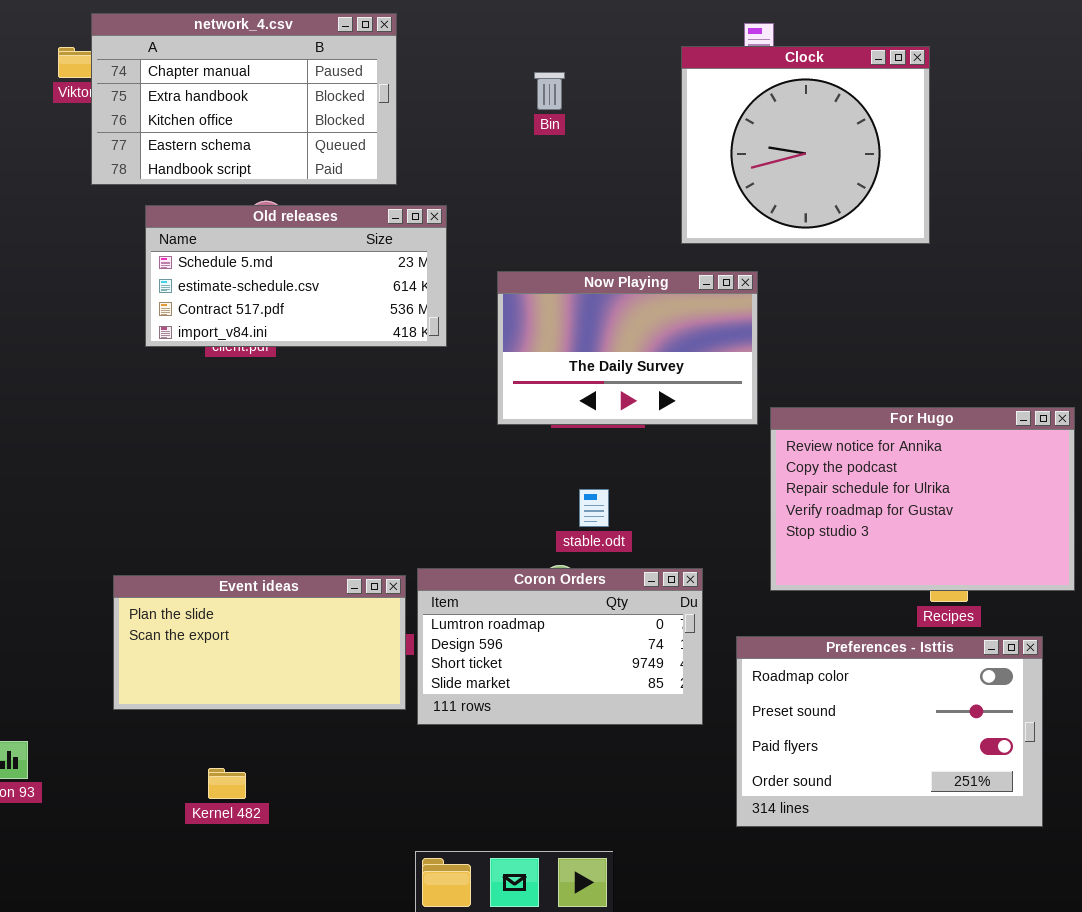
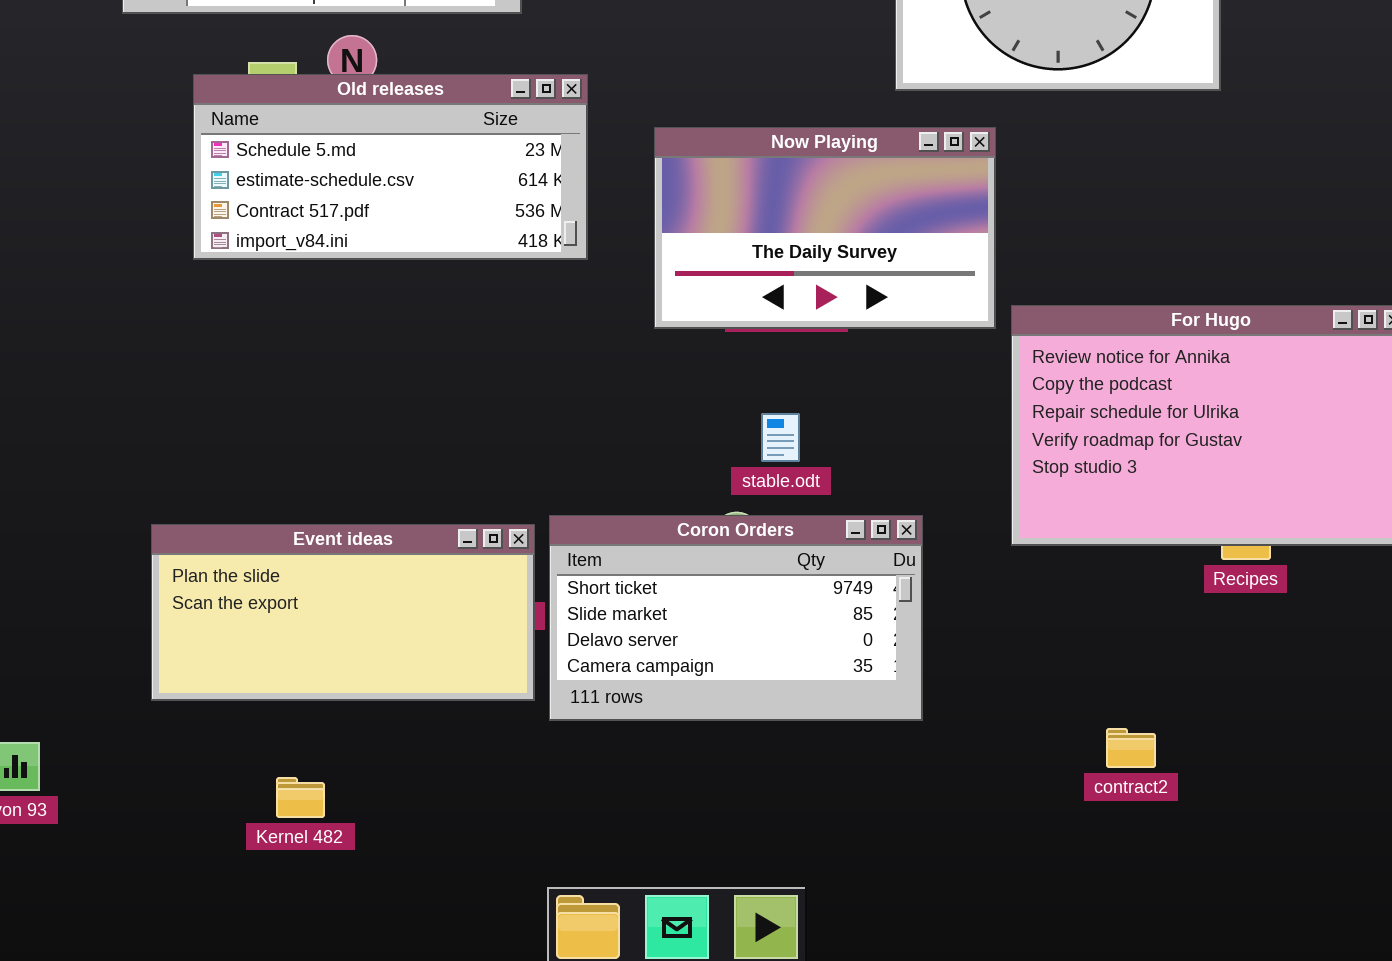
Old releases: [145,205,447,347] -> [193,74,588,260], moved
Coron Orders: [417,568,703,725] -> [549,515,923,721], scrolled down 2 rows
Preferences - Isttis: [736,636,1043,827] -> none, closed

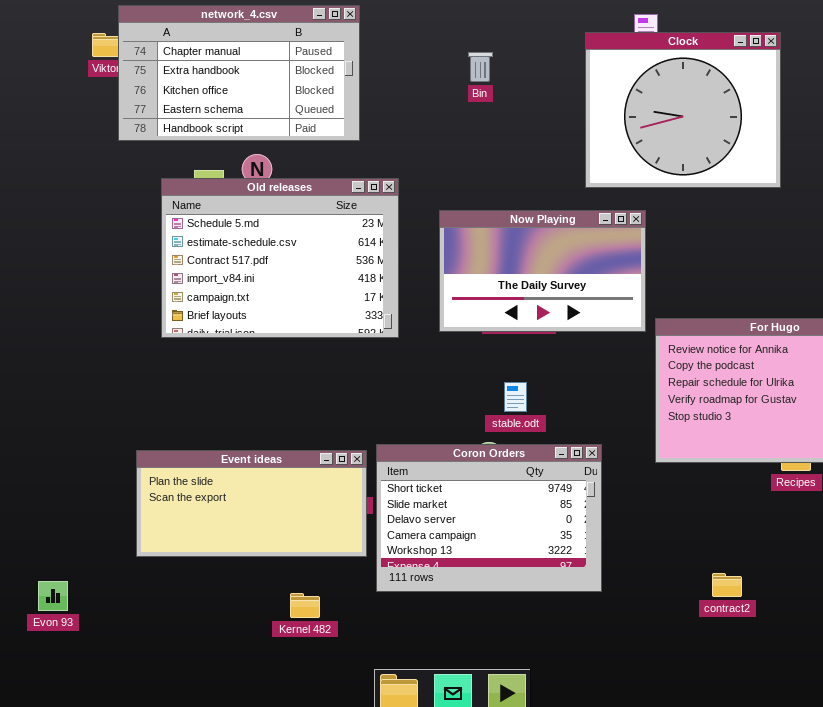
Old releases: [193,74,588,260] -> [161,178,399,338], resized
Coron Orders: [549,515,923,721] -> [376,444,602,592], resized
Kernel 482: [276,777,325,818] -> [290,593,320,618], moved

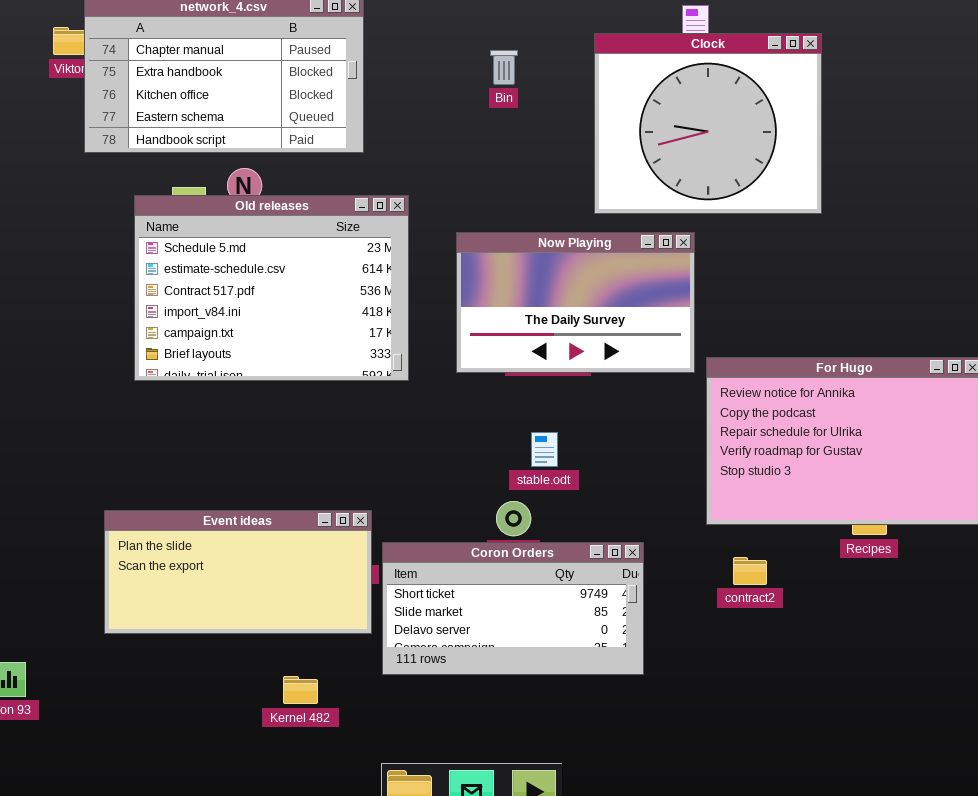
Clock: [585,32,781,188] -> [594,33,822,214], moved
Coron Orders: [376,444,602,592] -> [382,542,644,675], resized
contract2: [712,573,742,597] -> [733,557,767,585], moved

